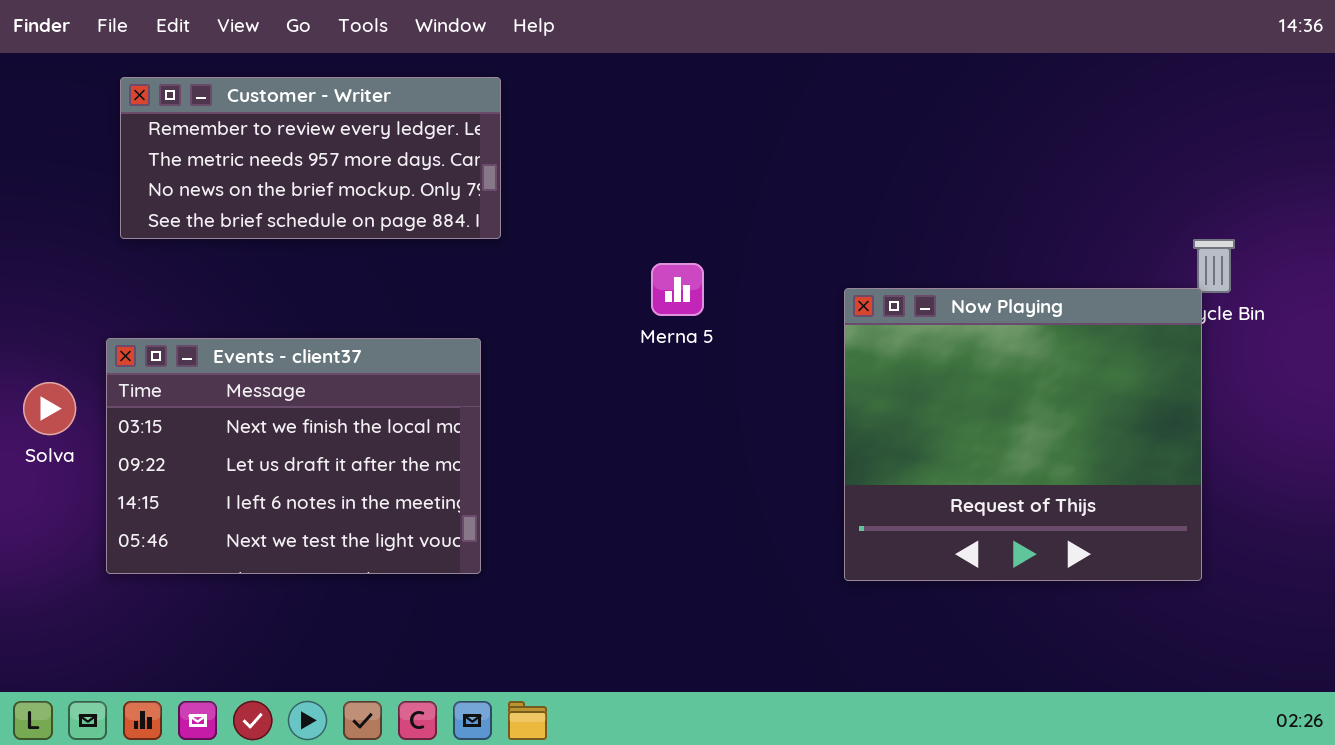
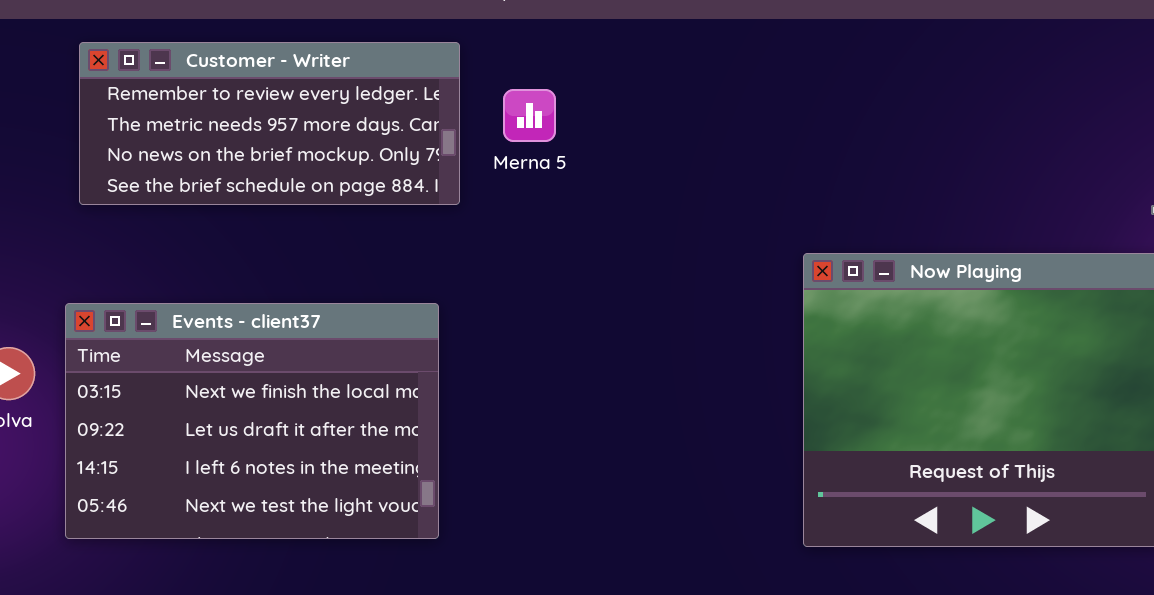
Merna 5: [651,263,704,316] -> [503,89,556,142], moved

